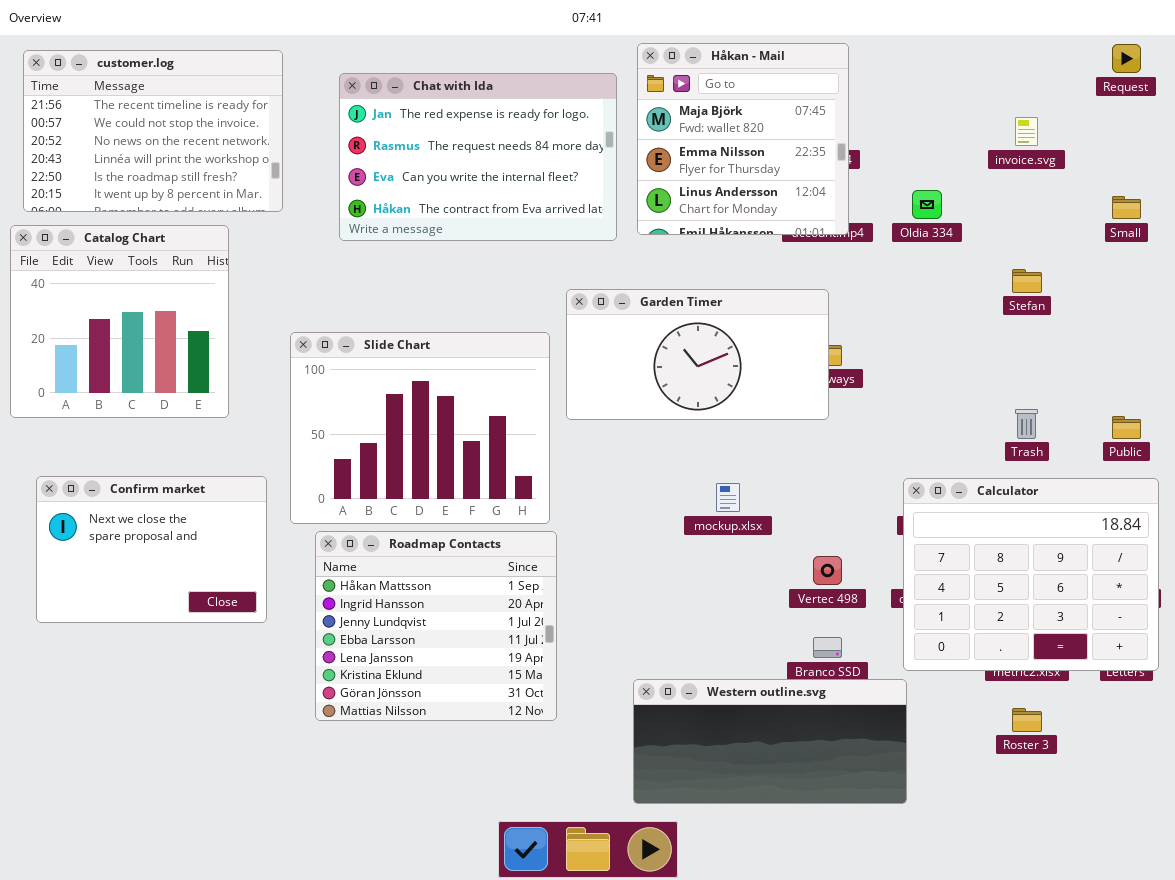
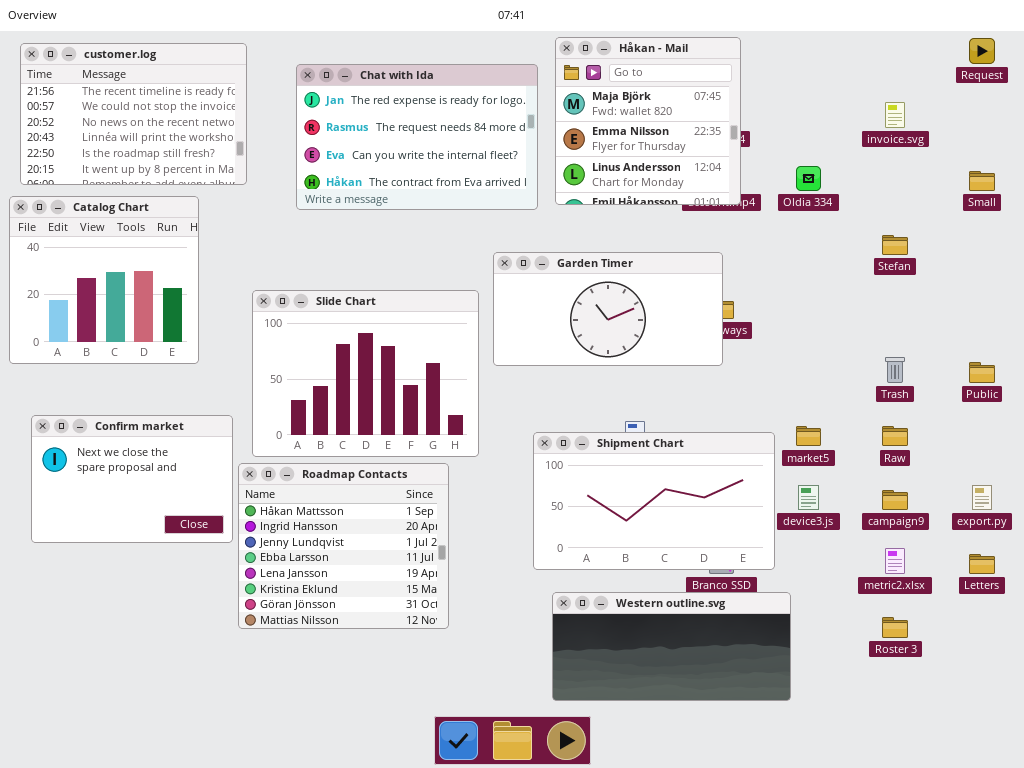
Calculator: [903,478,1159,671] -> none, closed
Shipment Chart: none -> [533,432,775,570], opened
Roadmap Contacts: [315,531,557,721] -> [238,463,449,629], moved

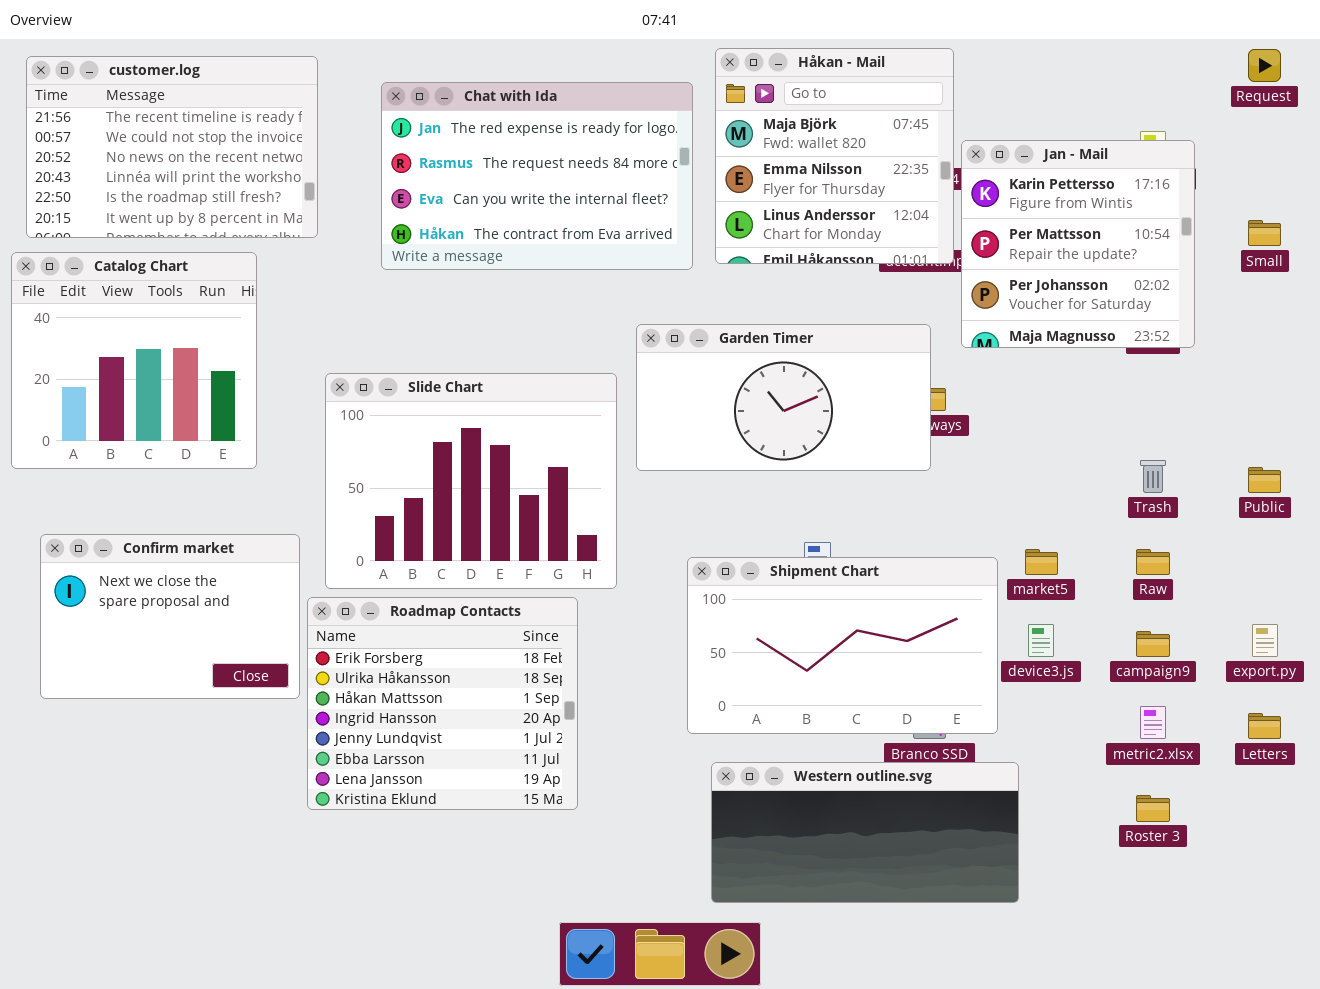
Jan - Mail: none -> [961,140,1195,348], opened
Roadmap Contacts: [238,463,449,629] -> [307,597,578,810], scrolled up 2 rows

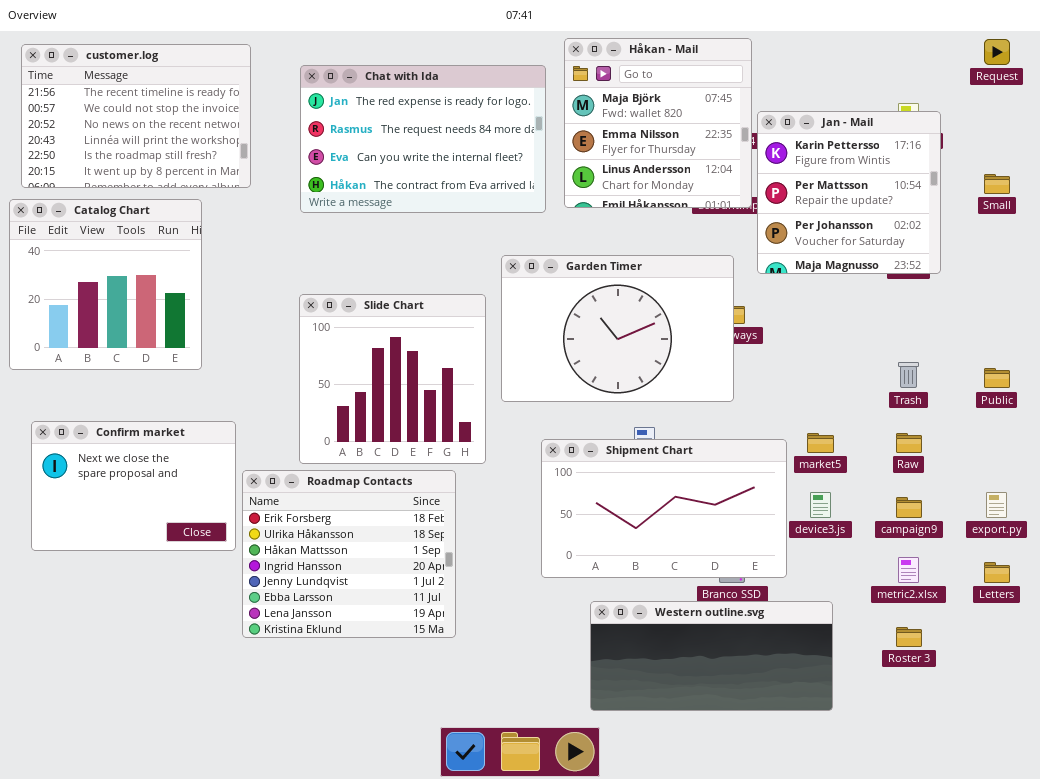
Garden Timer: [636,324,931,471] -> [501,255,734,402], resized
Slide Chart: [325,373,617,589] -> [299,294,486,464], resized
Western outline.svg: [711,762,1019,903] -> [590,601,833,711], moved

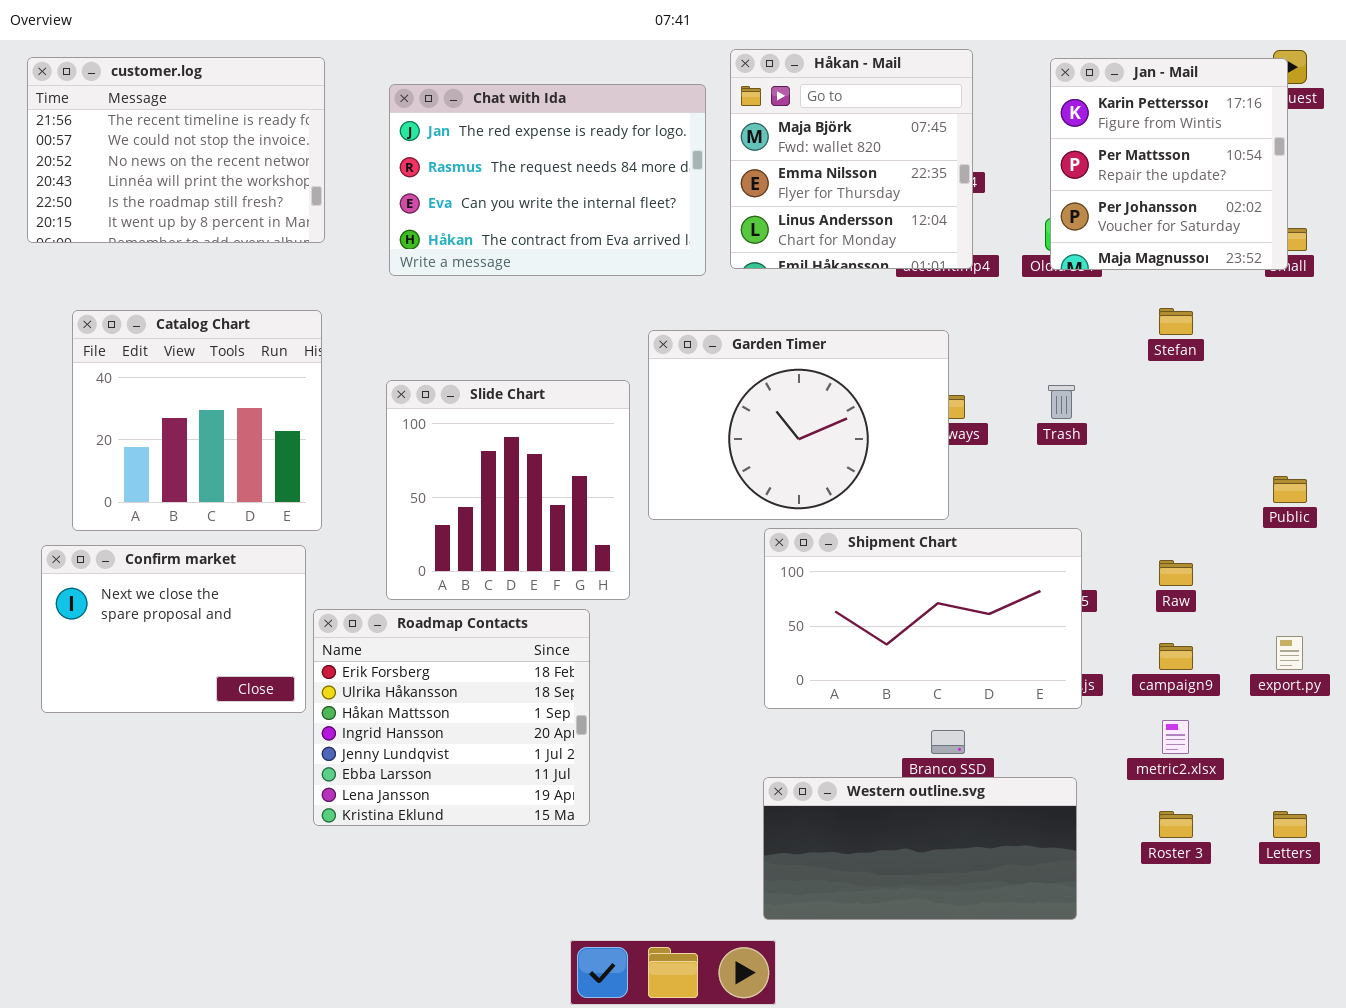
Jan - Mail: [757,111,941,274] -> [1050,58,1288,270], moved
Catalog Chart: [9,199,202,370] -> [72,310,322,531], moved
Trash: [898,362,919,388] -> [1048,385,1075,419], moved
Shipment Chart: [541,439,787,578] -> [764,528,1082,709], moved
Letters: [984,562,1010,583] -> [1273,811,1307,838], moved

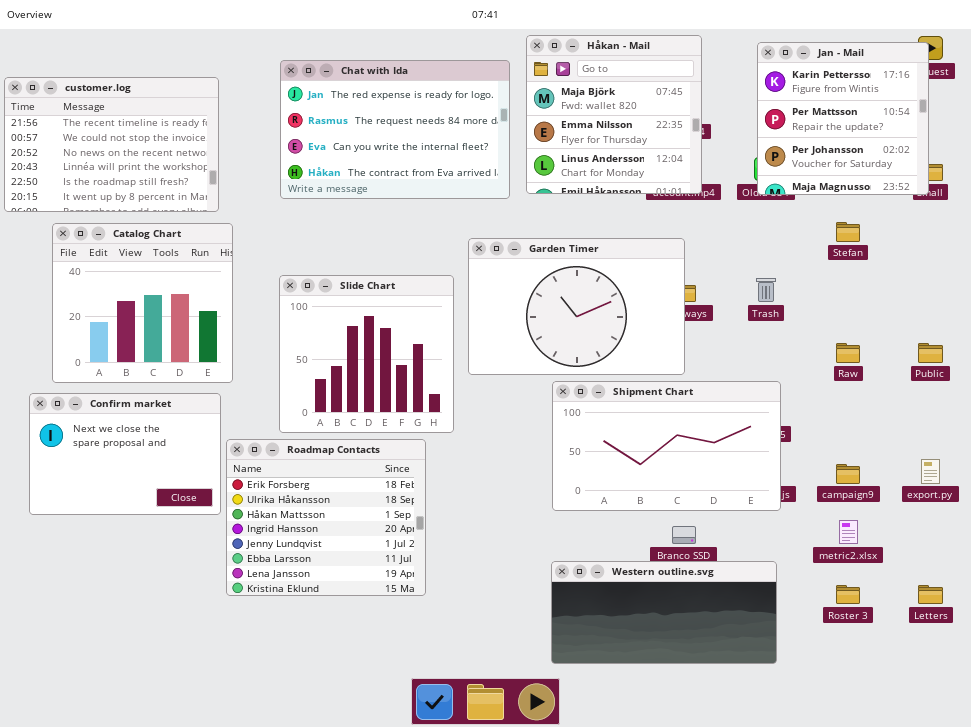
customer.log: [27,57,325,243] -> [4,77,219,212], moved
Raw: [1159,560,1193,586] -> [836,343,860,363], moved

